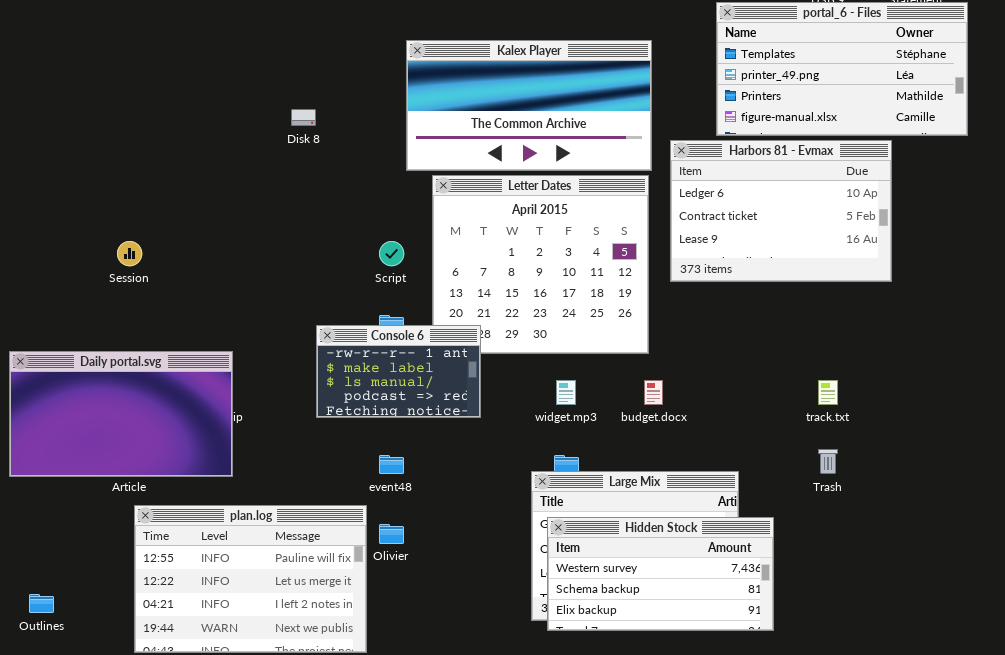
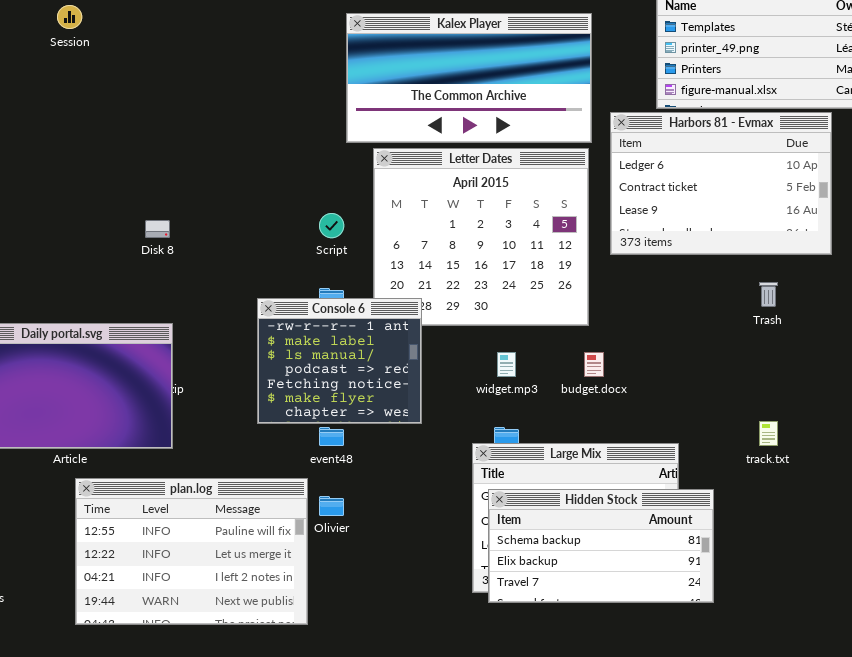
Disk 8: [291,109,316,126] -> [145,220,170,238], moved
Session: [117,241,142,266] -> [57,5,82,29], moved
Console 6: [316,325,481,418] -> [257,298,422,424], resized
track.txt: [818,380,838,405] -> [759,421,778,446], moved
Trash: [818,449,838,474] -> [759,282,778,307], moved
Hidden Stock: [547,517,774,631] -> [488,489,714,603], scrolled down 1 row

